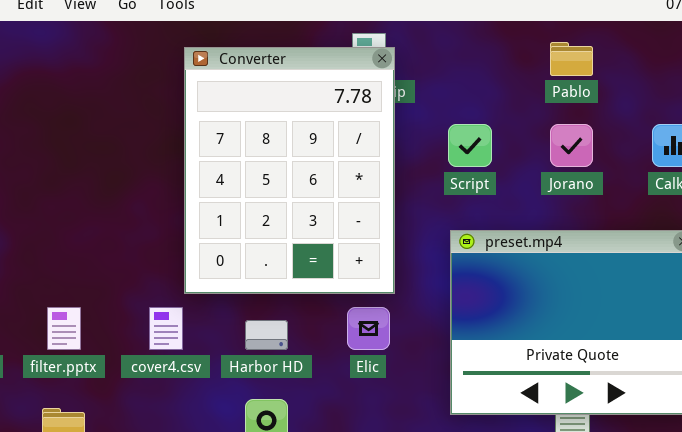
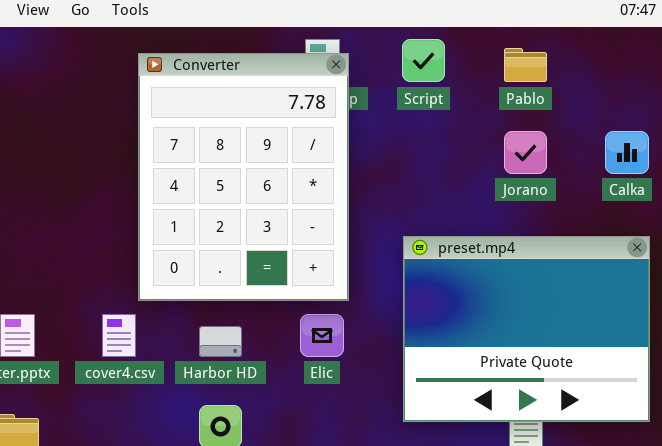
Script: [448,124,492,167] -> [402,39,445,82], moved

